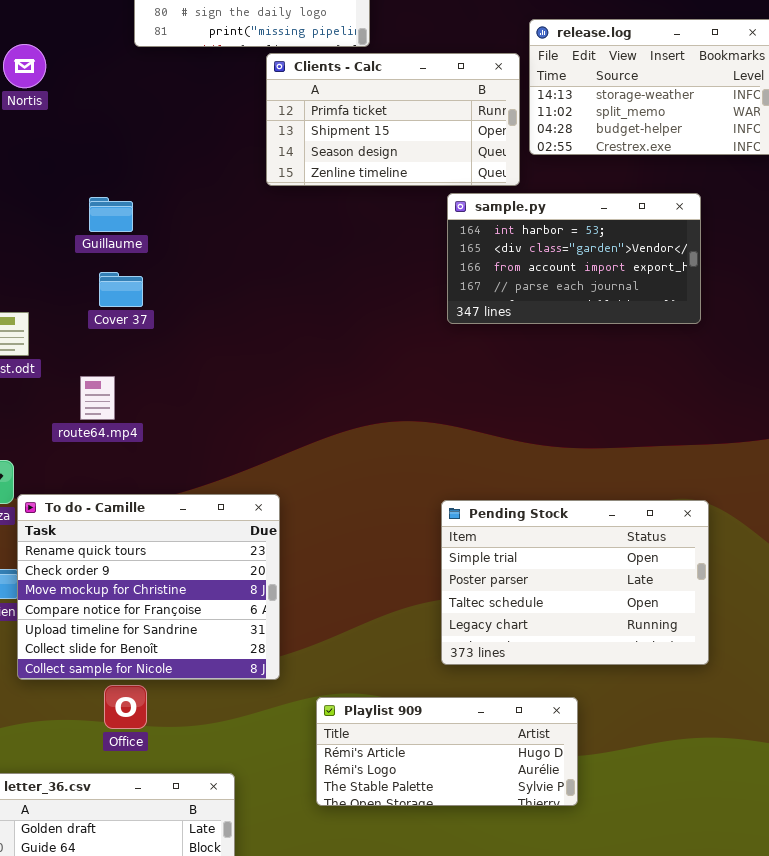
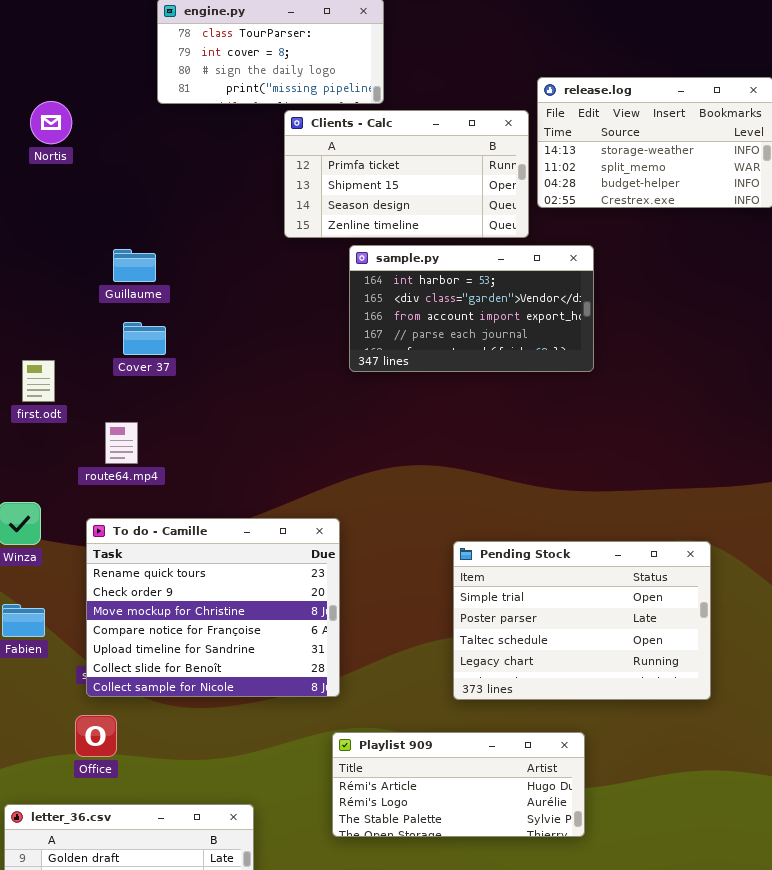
sample.py: [447,193,701,324] -> [349,245,594,372], moved
To do - Camille: [17,494,280,680] -> [86,518,340,697], moved
Office: [104,685,147,729] -> [75,715,117,757], moved

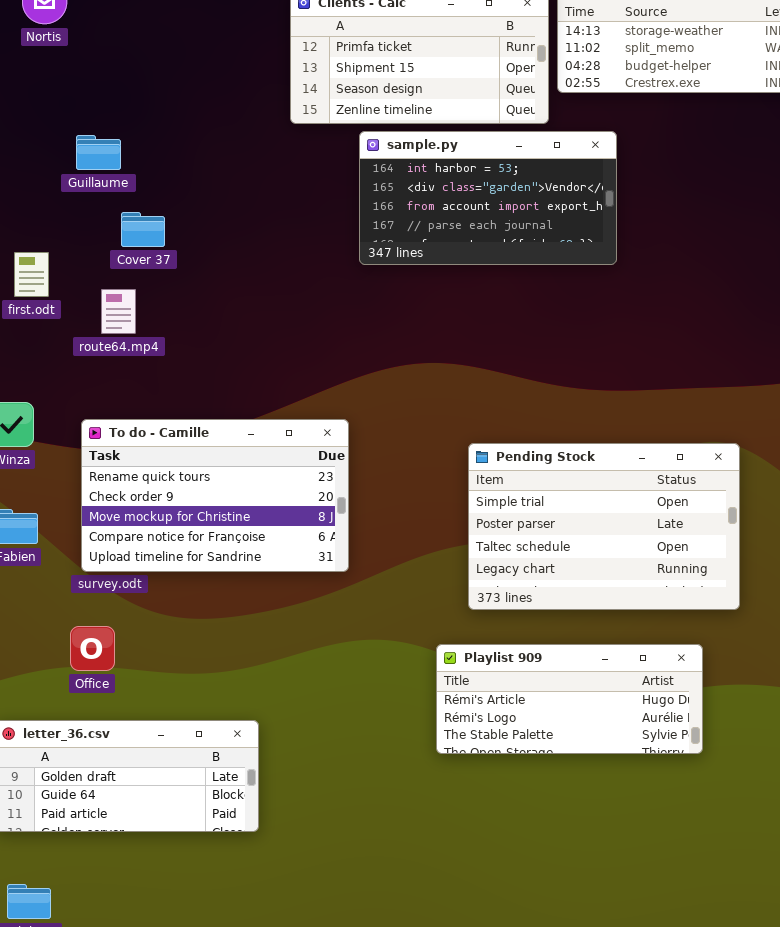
Guillaume: [113,249,156,282] -> [76,135,121,170], moved
route64.mp4: [105,422,138,464] -> [101,289,136,334], moved
To do - Camille: [86,518,340,697] -> [81,419,349,572], resized
Playlist 909: [332,732,585,837] -> [436,644,703,754], moved

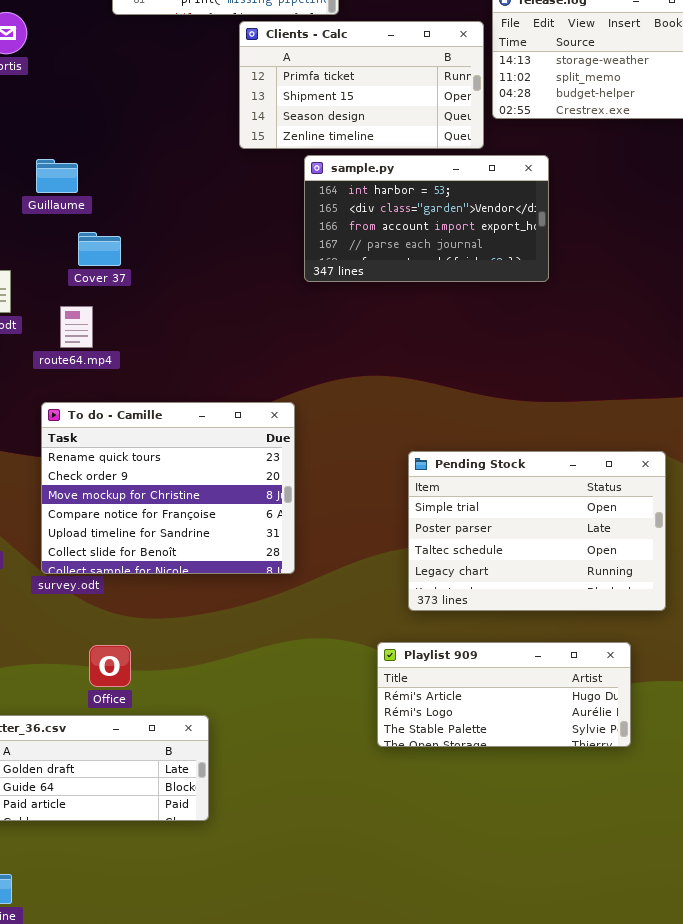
To do - Camille: [81,419,349,572] -> [41,402,295,574], resized
Office: [70,626,115,671] -> [89,645,131,687], moved

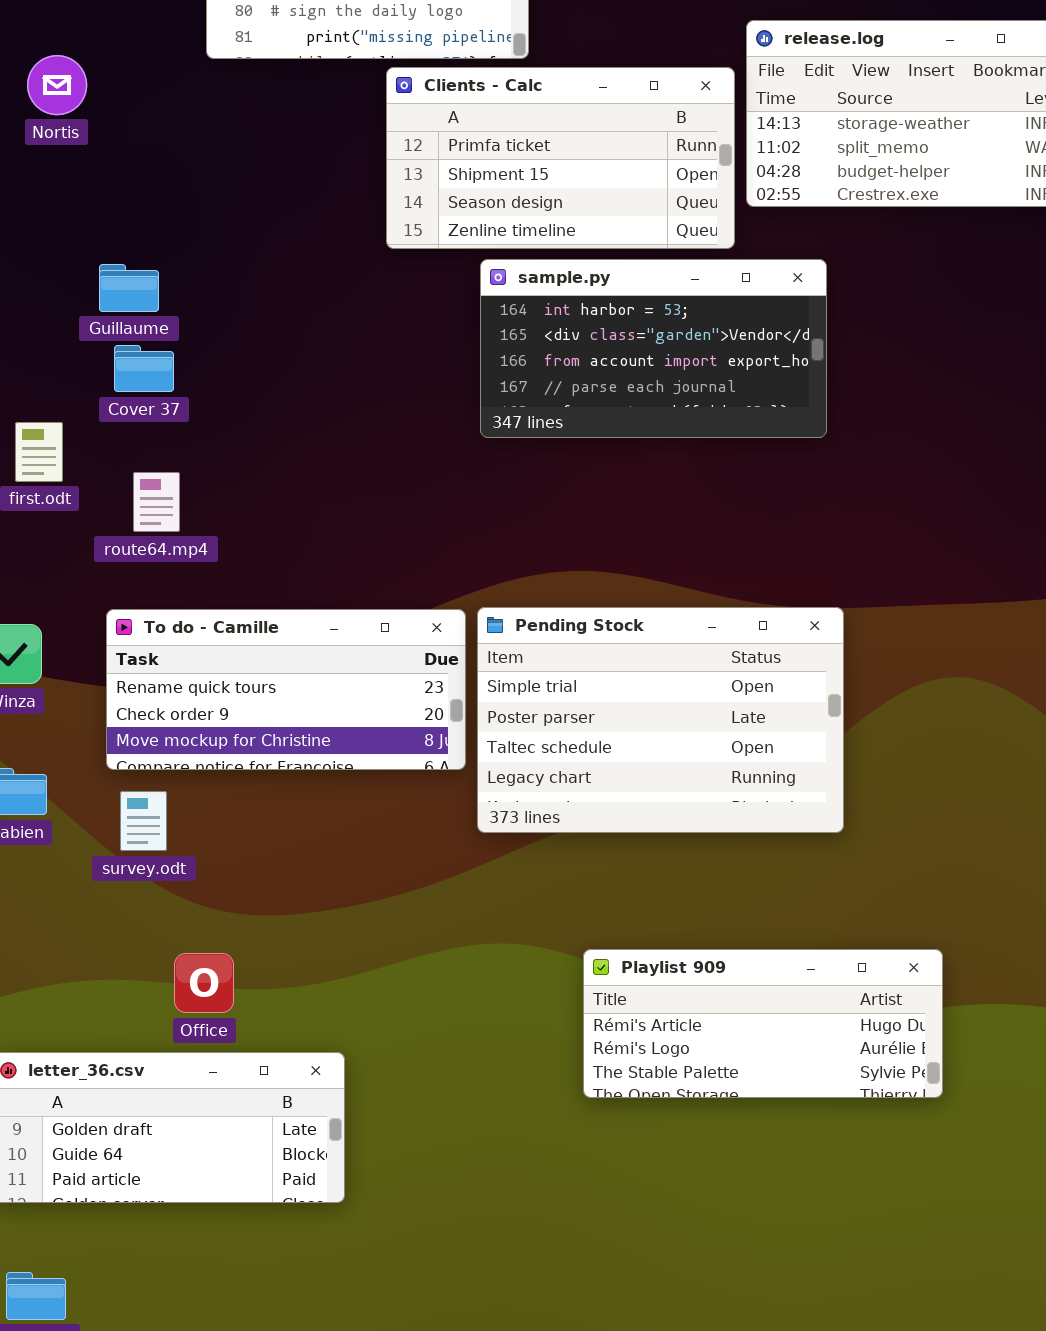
Cover 37: [78,232,121,266] -> [114,345,174,392], moved
To do - Camille: [41,402,295,574] -> [106,609,466,770], resized
Pending Stock: [408,451,666,611] -> [477,607,844,833], moved

